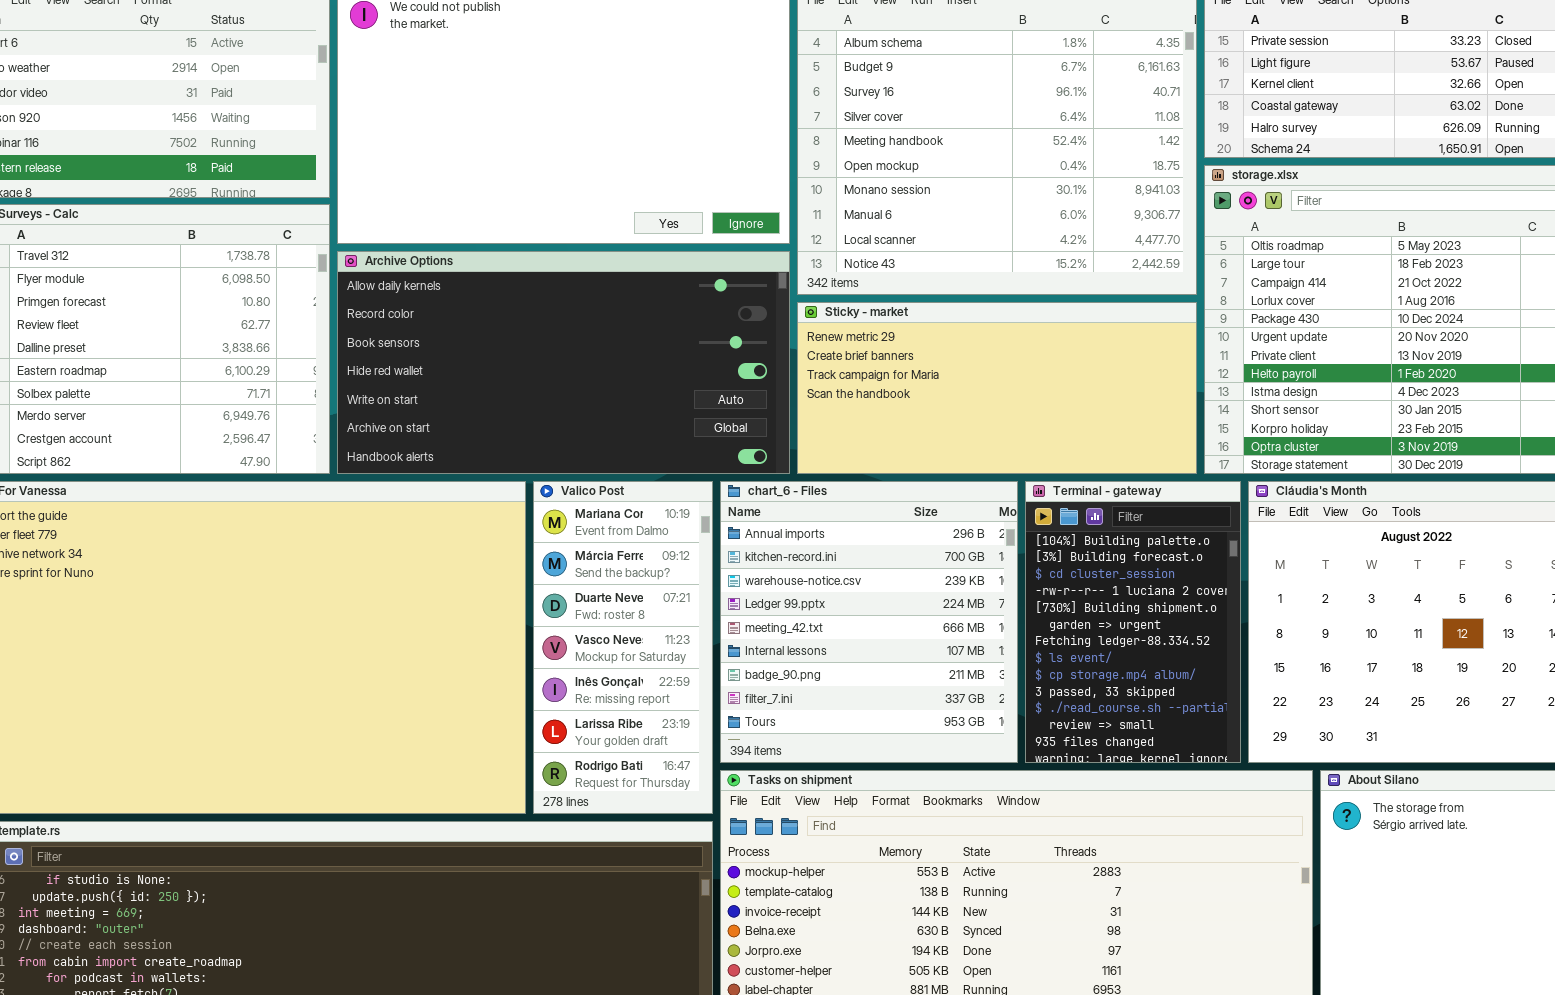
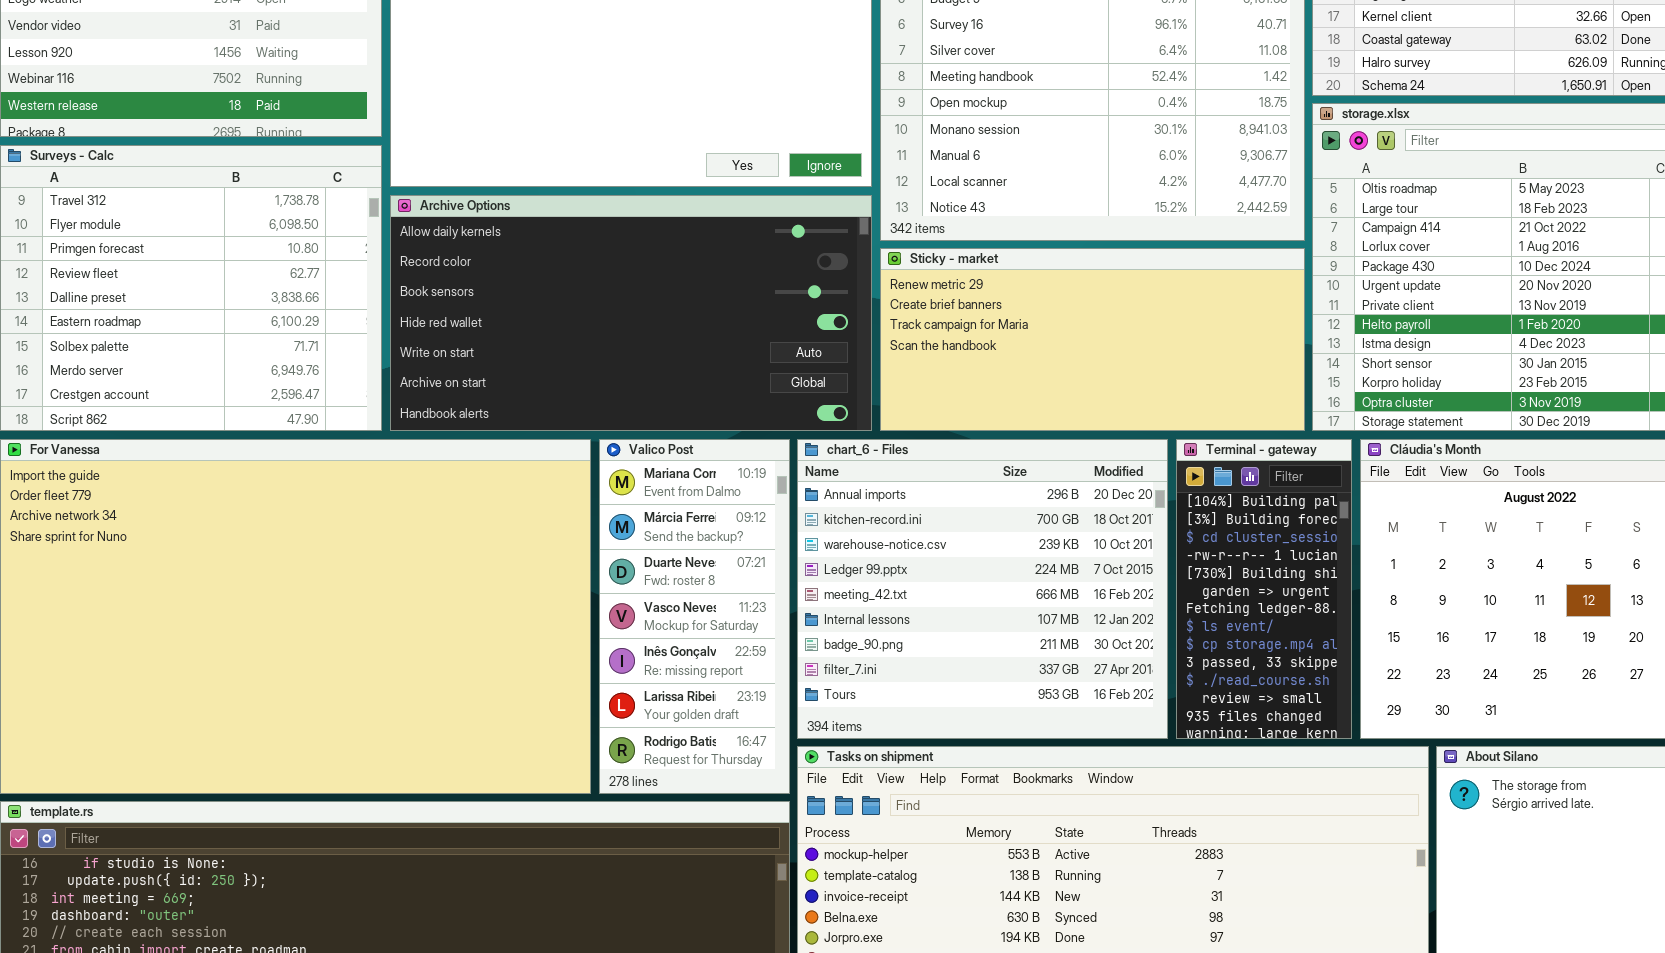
chart_6 - Files: [720,481,1018,763] -> [797,439,1168,739], resized
Terminal - gateway: [1025,481,1241,763] -> [1176,439,1352,739], resized

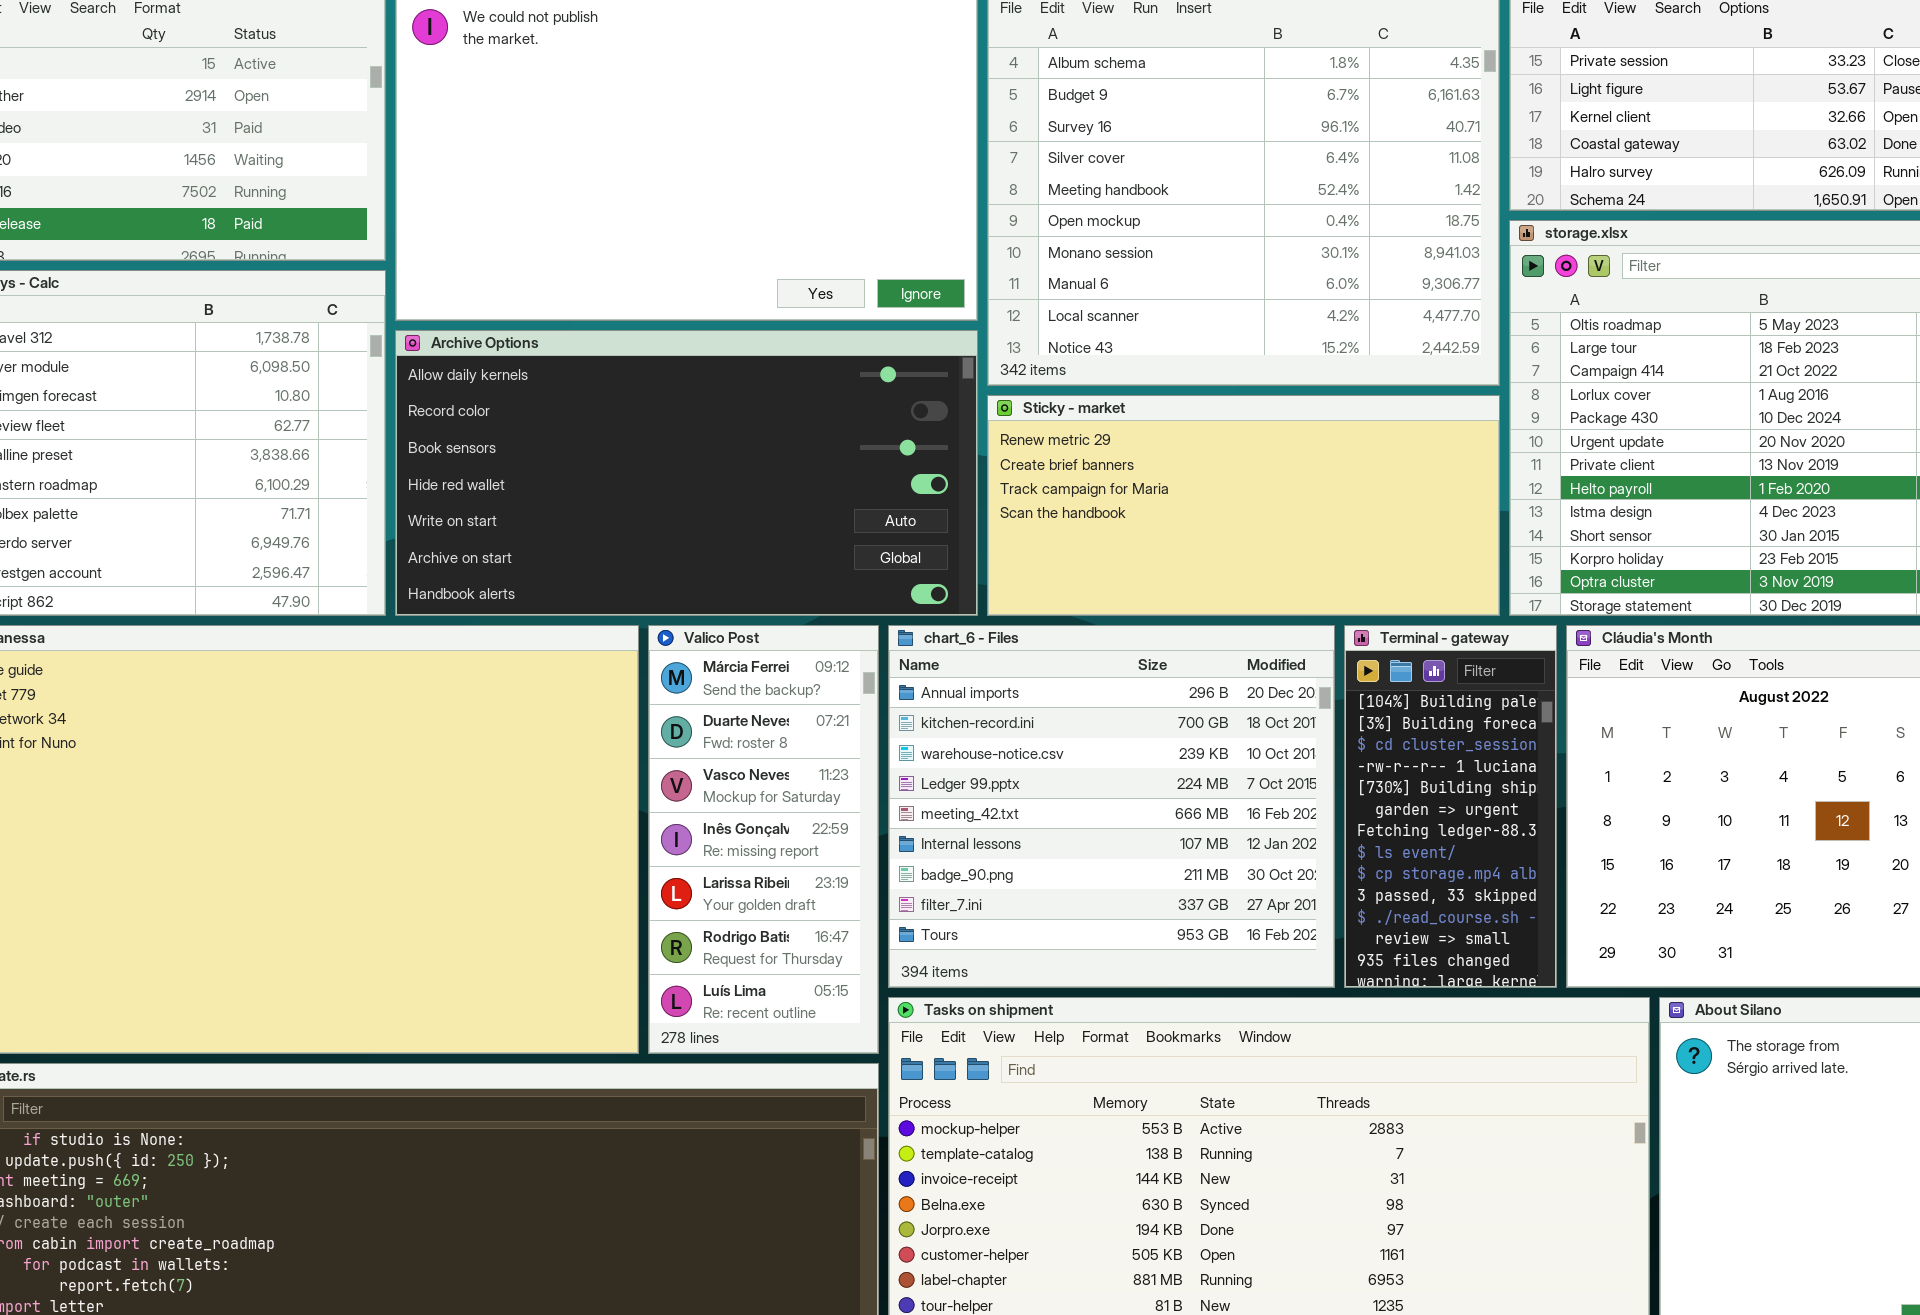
Valico Post: [599,439,790,794] -> [648,625,879,1054], scrolled down 1 row

